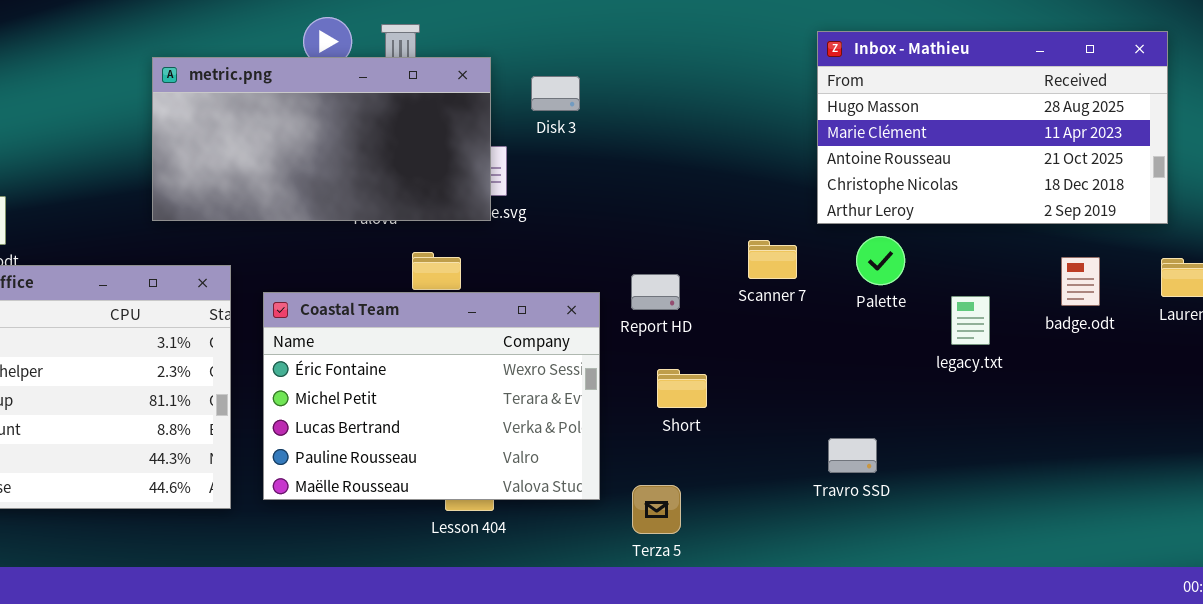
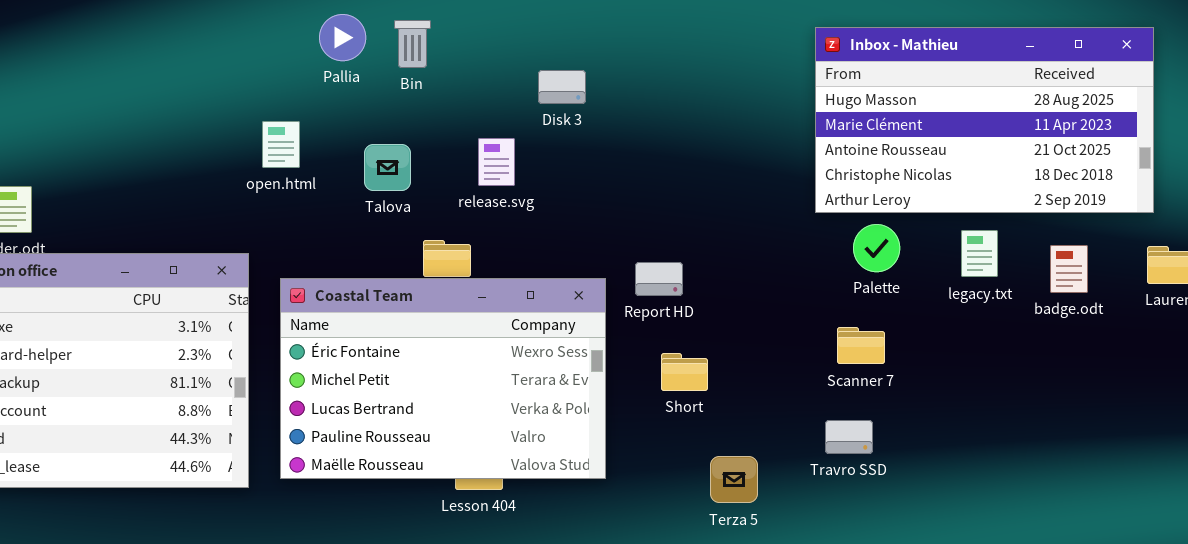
metric.png: [152,57,491,221] -> none, closed
Scanner 7: [748,240,797,279] -> [837,327,885,364], moved
legacy.txt: [951,296,990,345] -> [961,230,998,277], moved
Terza 5: [632,485,681,534] -> [710,456,758,503], moved

